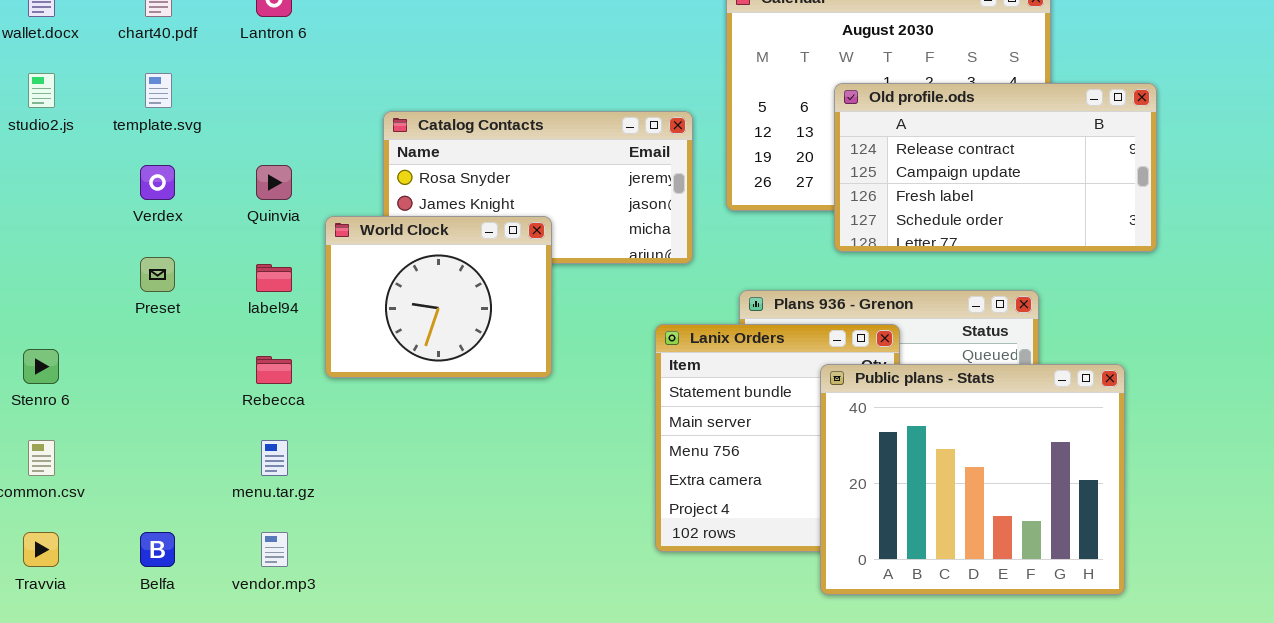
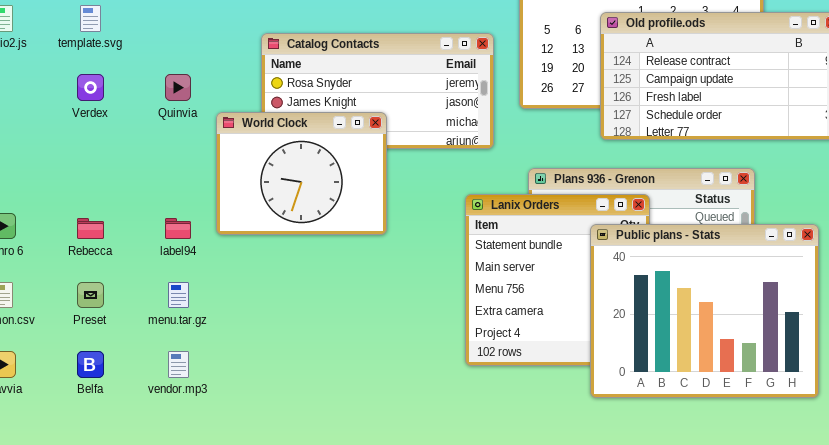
Preset: [140,257,175,292] -> [77,282,104,308], moved
label94: [256,264,292,292] -> [165,218,191,239], moved
Rebecca: [256,356,292,384] -> [77,218,104,239], moved

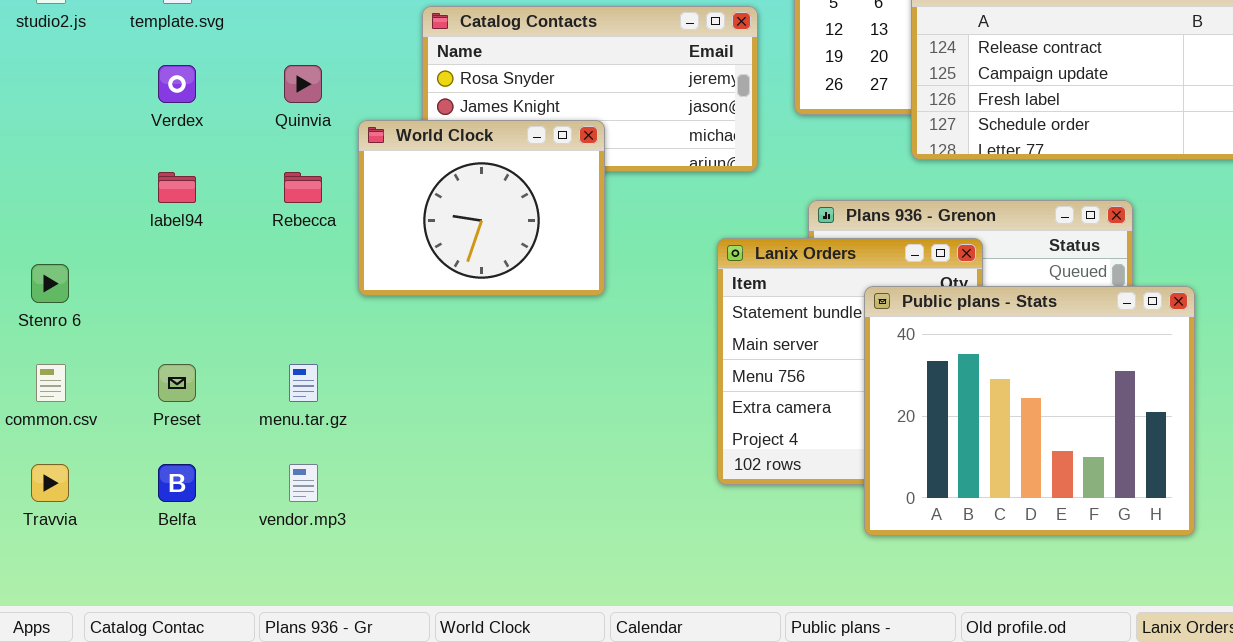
Rebecca: [77,218,104,239] -> [284,172,322,203], moved
label94: [165,218,191,239] -> [158,172,196,203], moved
Public plans - Stats: [590,224,819,398] -> [864,286,1195,536], moved

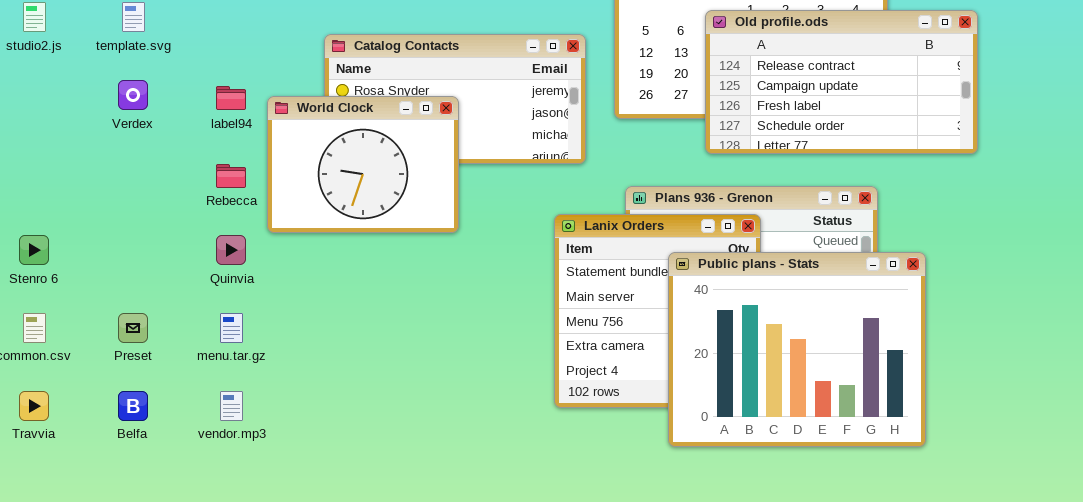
Quinvia: [284,65,322,103] -> [216,235,246,265], moved
World Clock: [358,120,605,296] -> [267,96,459,233], moved
label94: [158,172,196,203] -> [216,86,246,110], moved

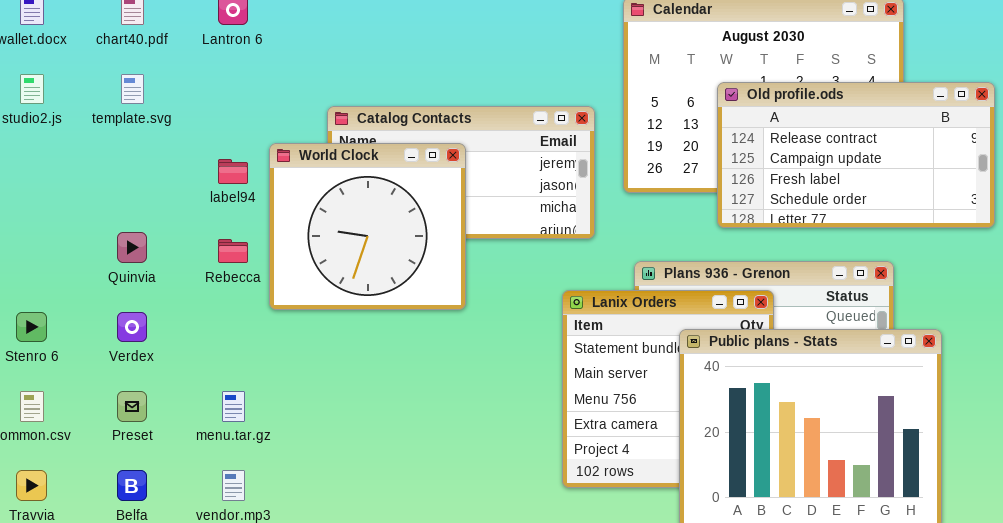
Verdex: [118,80,148,110] -> [117,312,147,342], moved
World Clock: [267,96,459,233] -> [269,143,466,310], resized
Quinvia: [216,235,246,265] -> [117,232,147,263], moved

